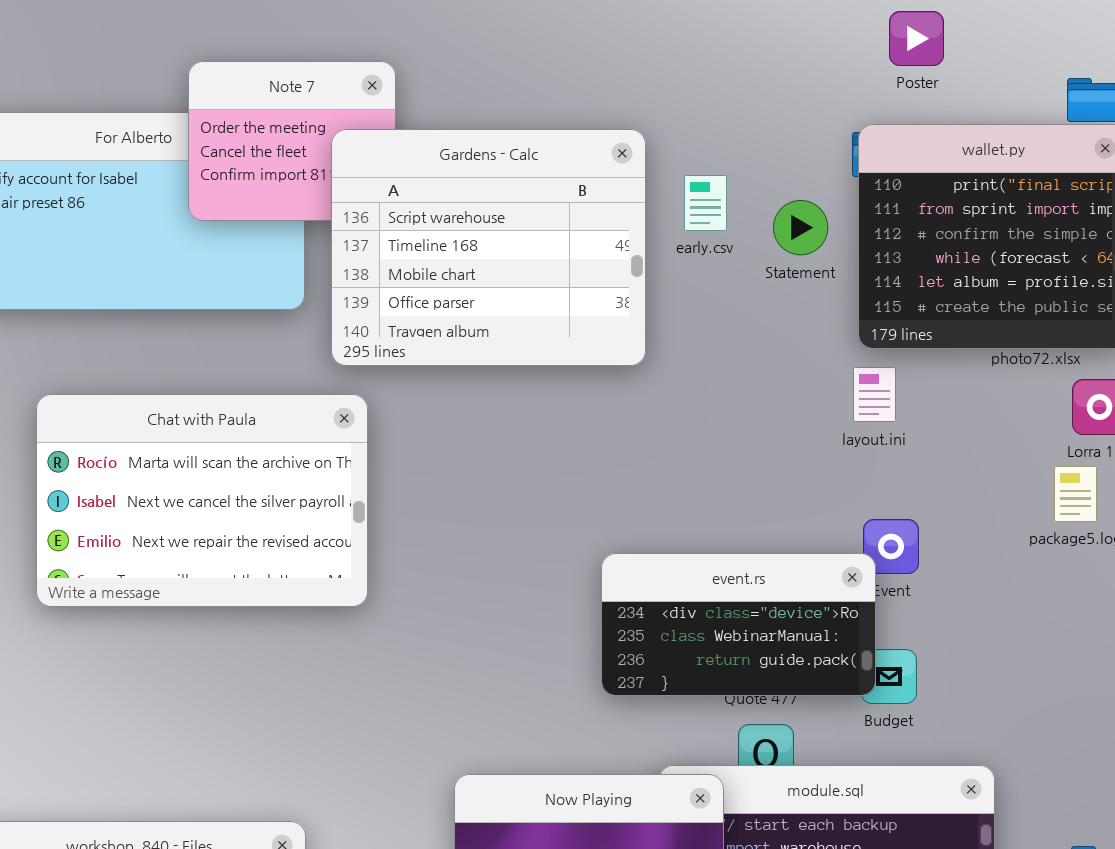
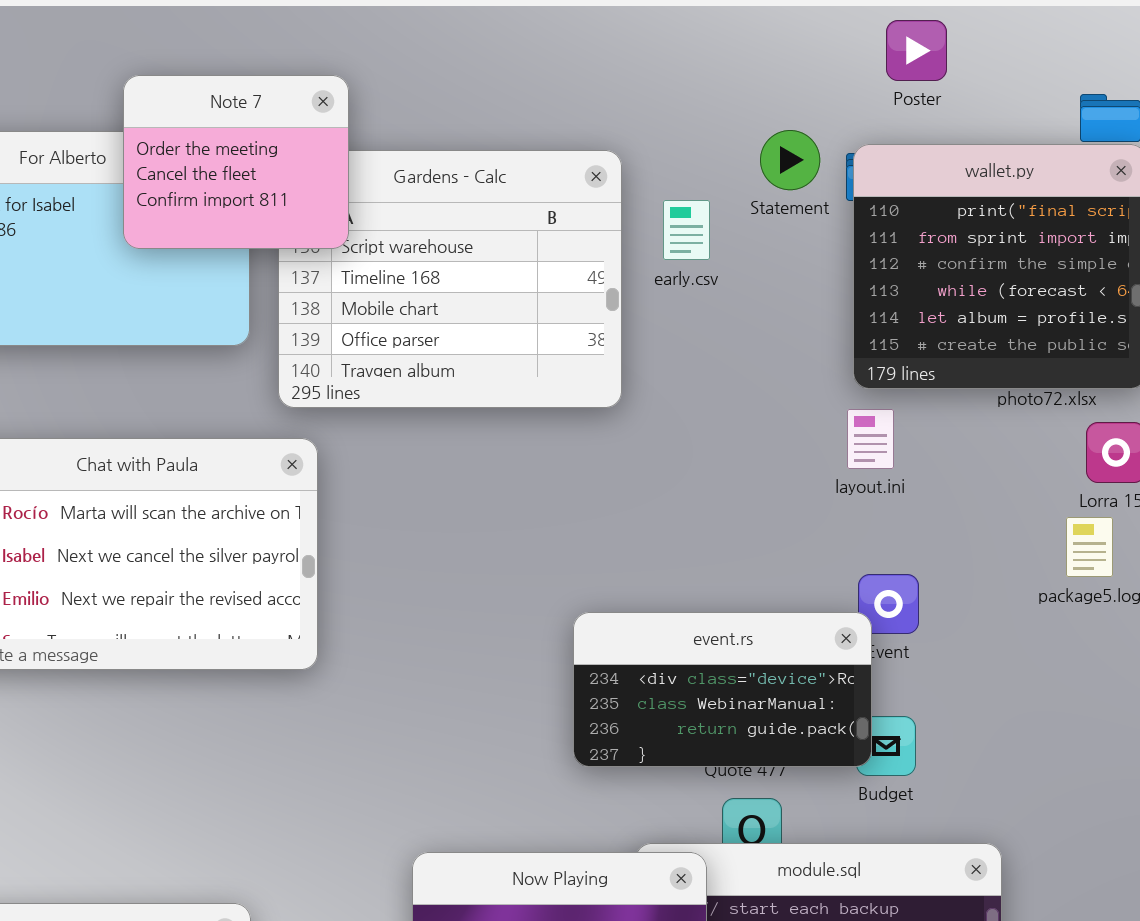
Note 7: [188,61,396,221] -> [123,75,349,249], raised
Statement: [773,200,828,255] -> [760,130,820,190], moved

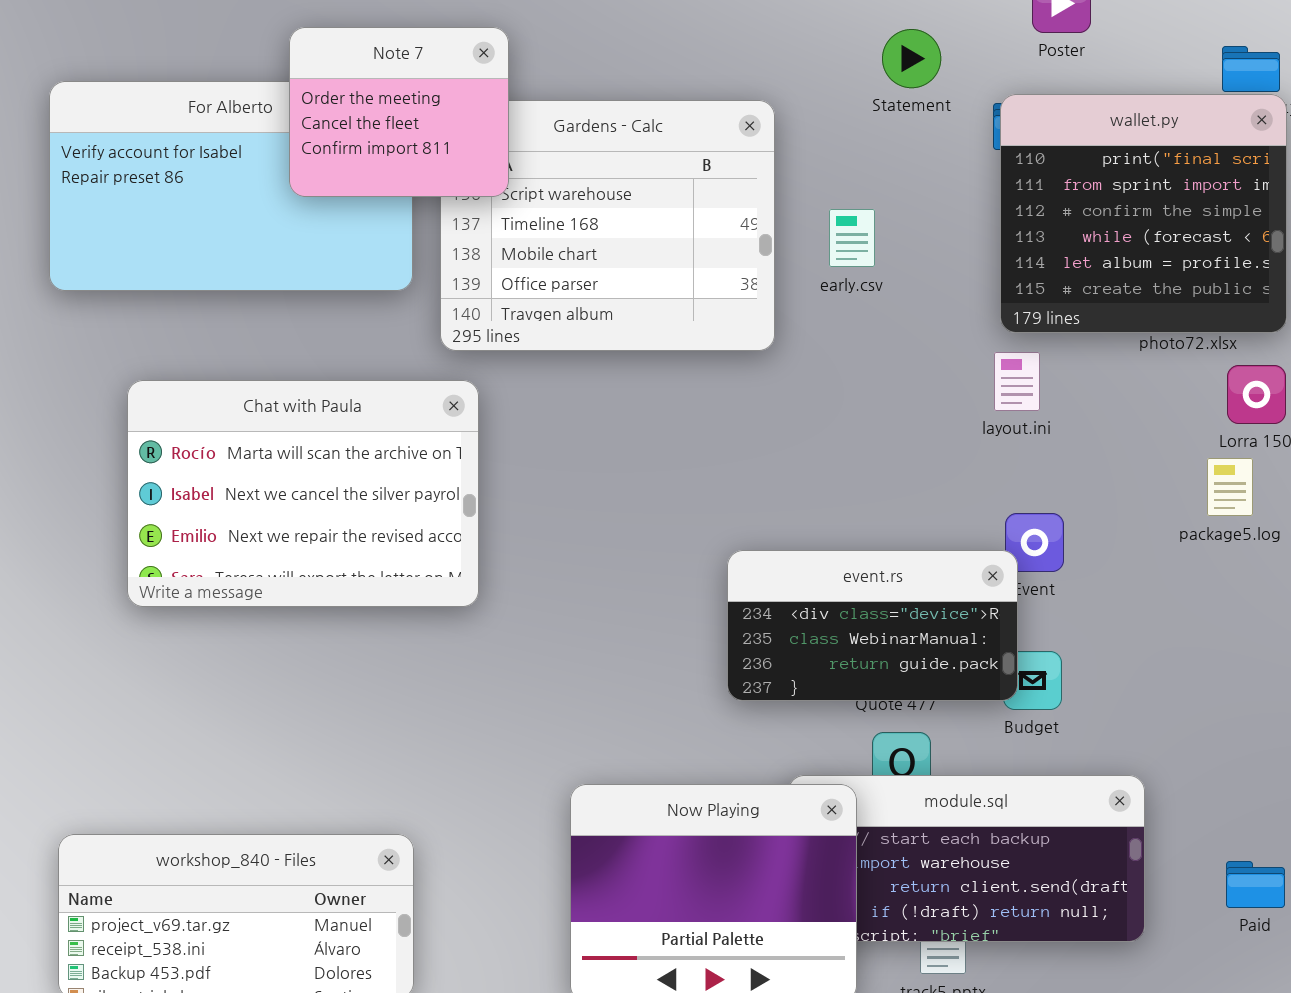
Statement: [760,130,820,190] -> [882,29,941,88], moved
early.csv: [663,200,710,260] -> [829,209,875,267], moved

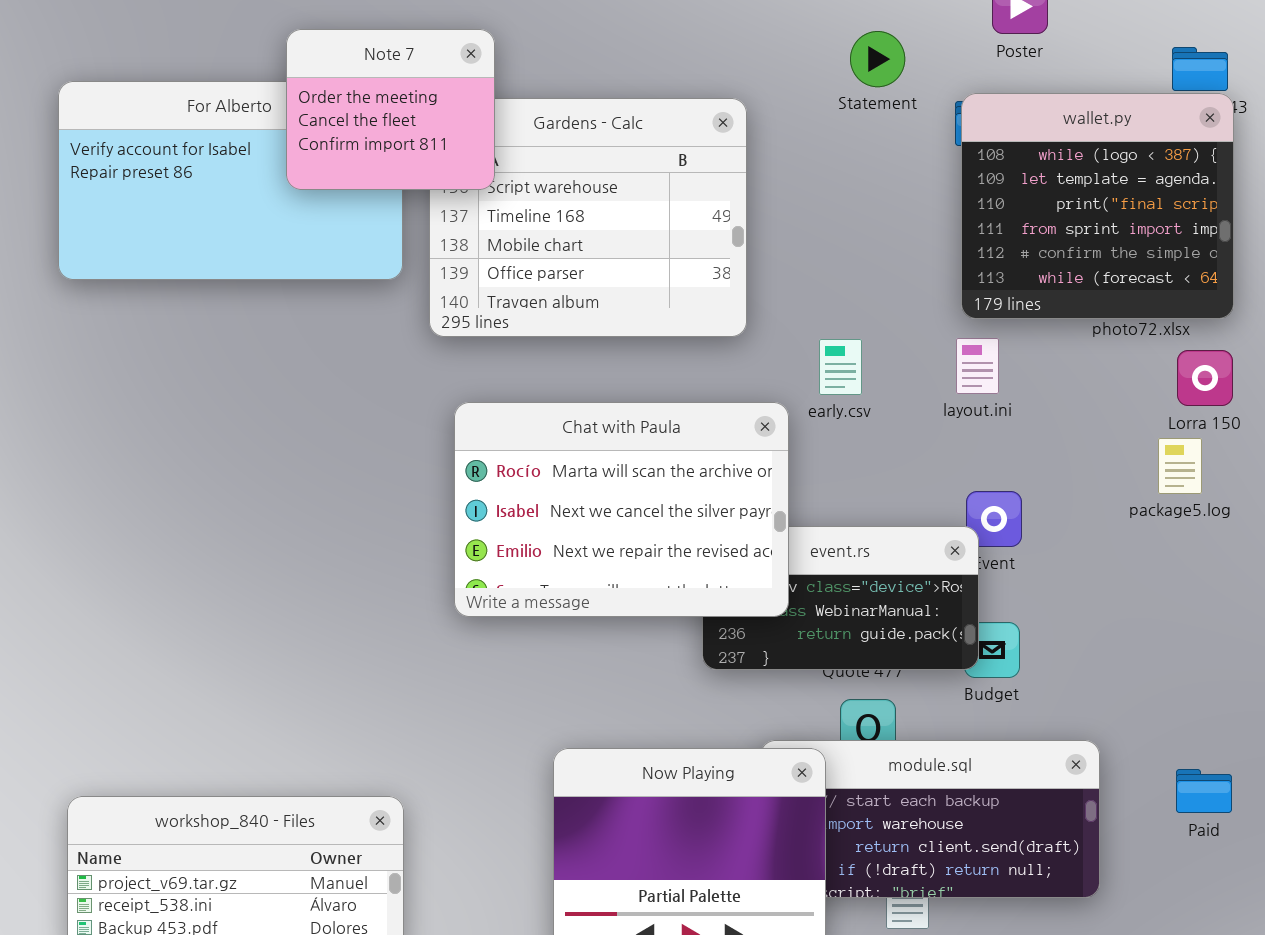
wallet.py: [1000,94,1287,333] -> [961,93,1234,319], scrolled up 2 rows
early.csv: [829,209,875,267] -> [819,339,862,395], moved
Chat with Paula: [127,380,479,607] -> [454,402,789,617], moved
Paid: [1226,861,1285,908] -> [1176,769,1232,813], moved

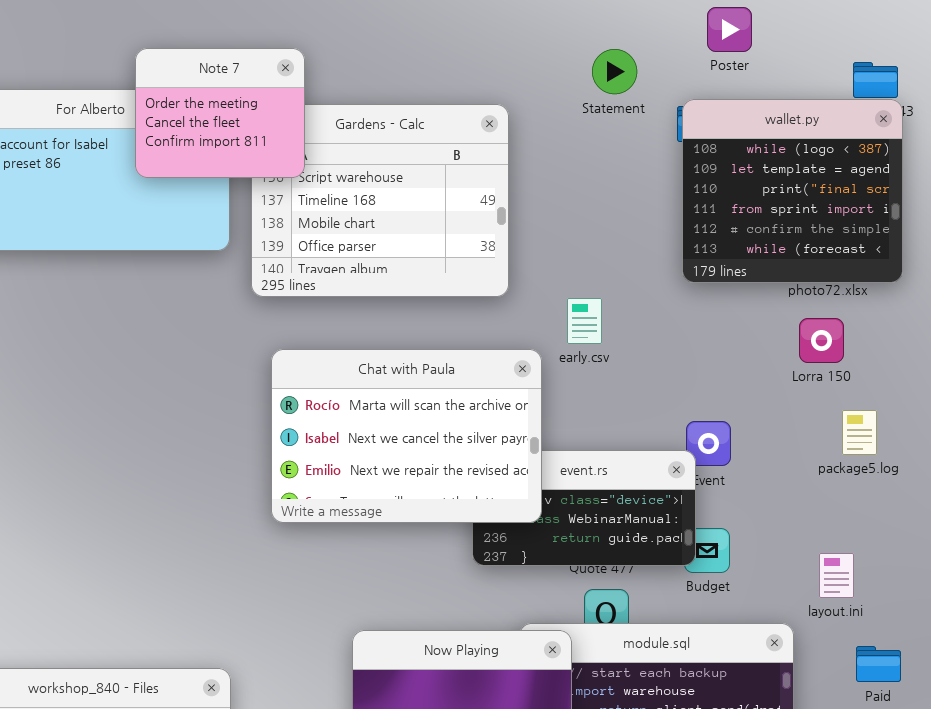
layout.ini: [956,338,999,394] -> [819,553,854,598], moved
Lorra 150: [1177,350,1233,406] -> [799,318,844,363], moved
package5.log: [1158,438,1202,494] -> [842,410,877,455], moved

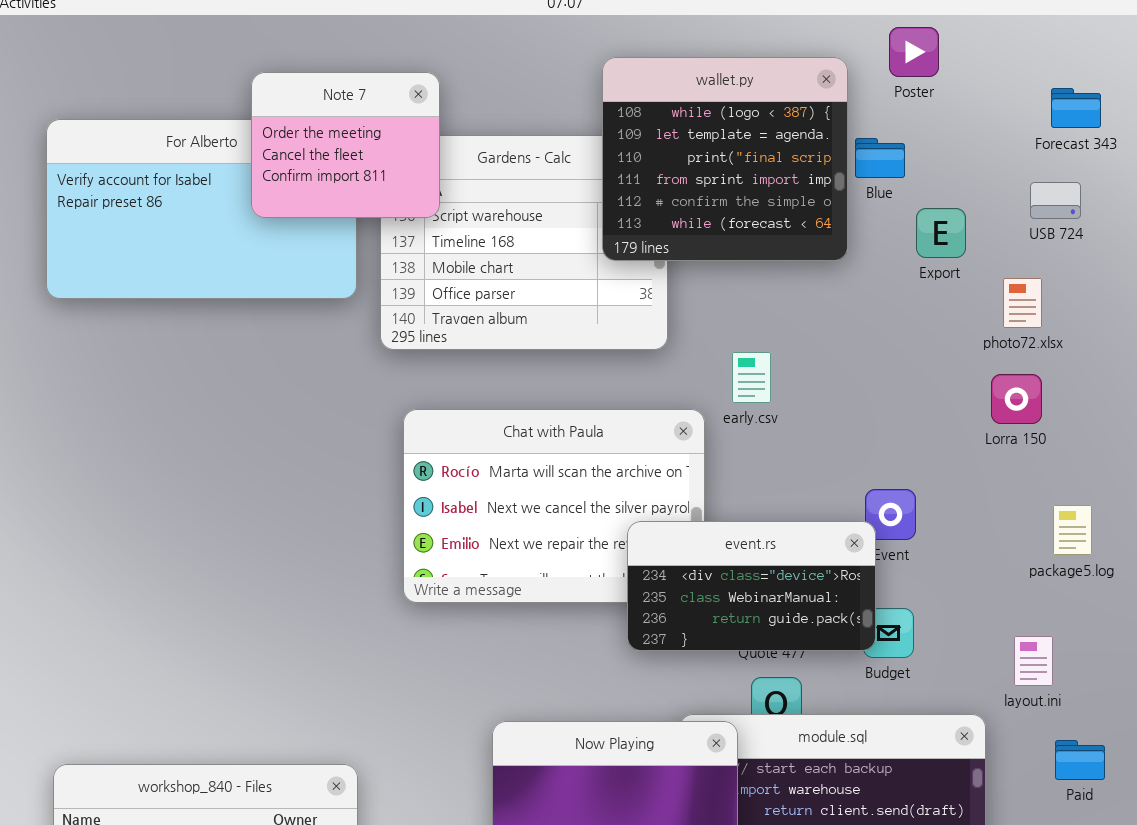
wallet.py: [682,99,903,283] -> [602,57,848,261], moved
package5.log: [842,410,877,455] -> [1053,505,1092,555], moved
event.rs: [472,450,696,566] -> [627,521,876,651], raised

